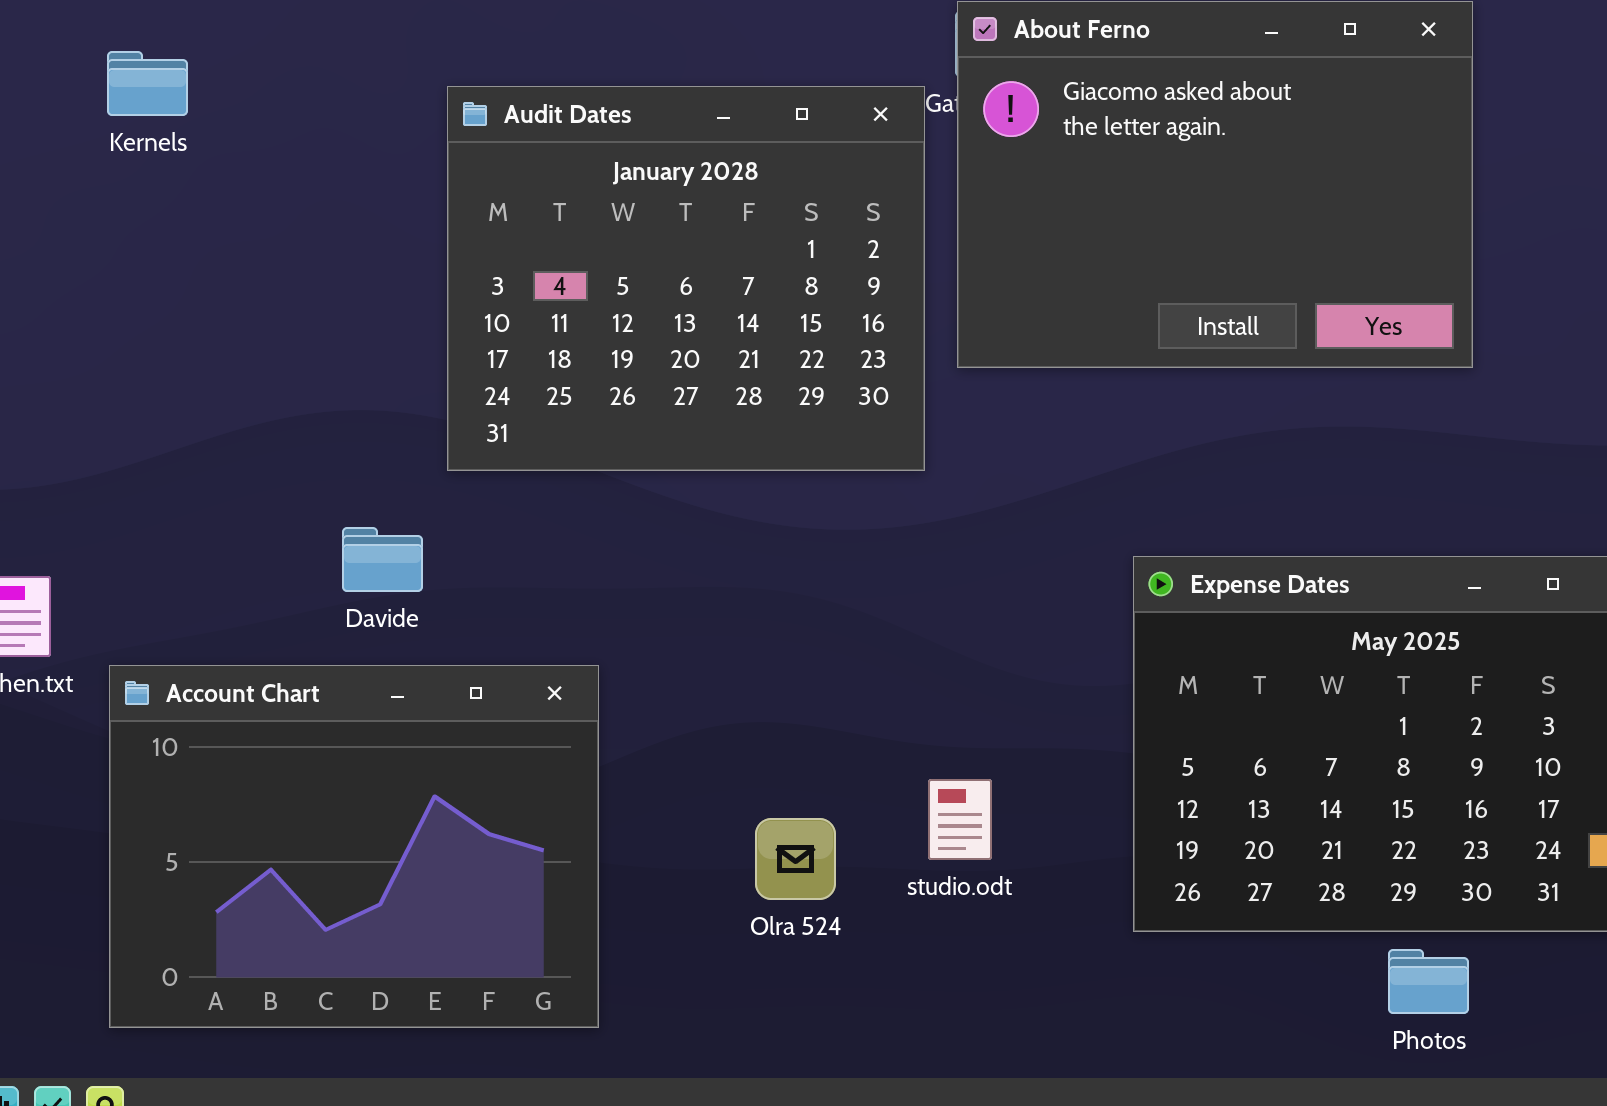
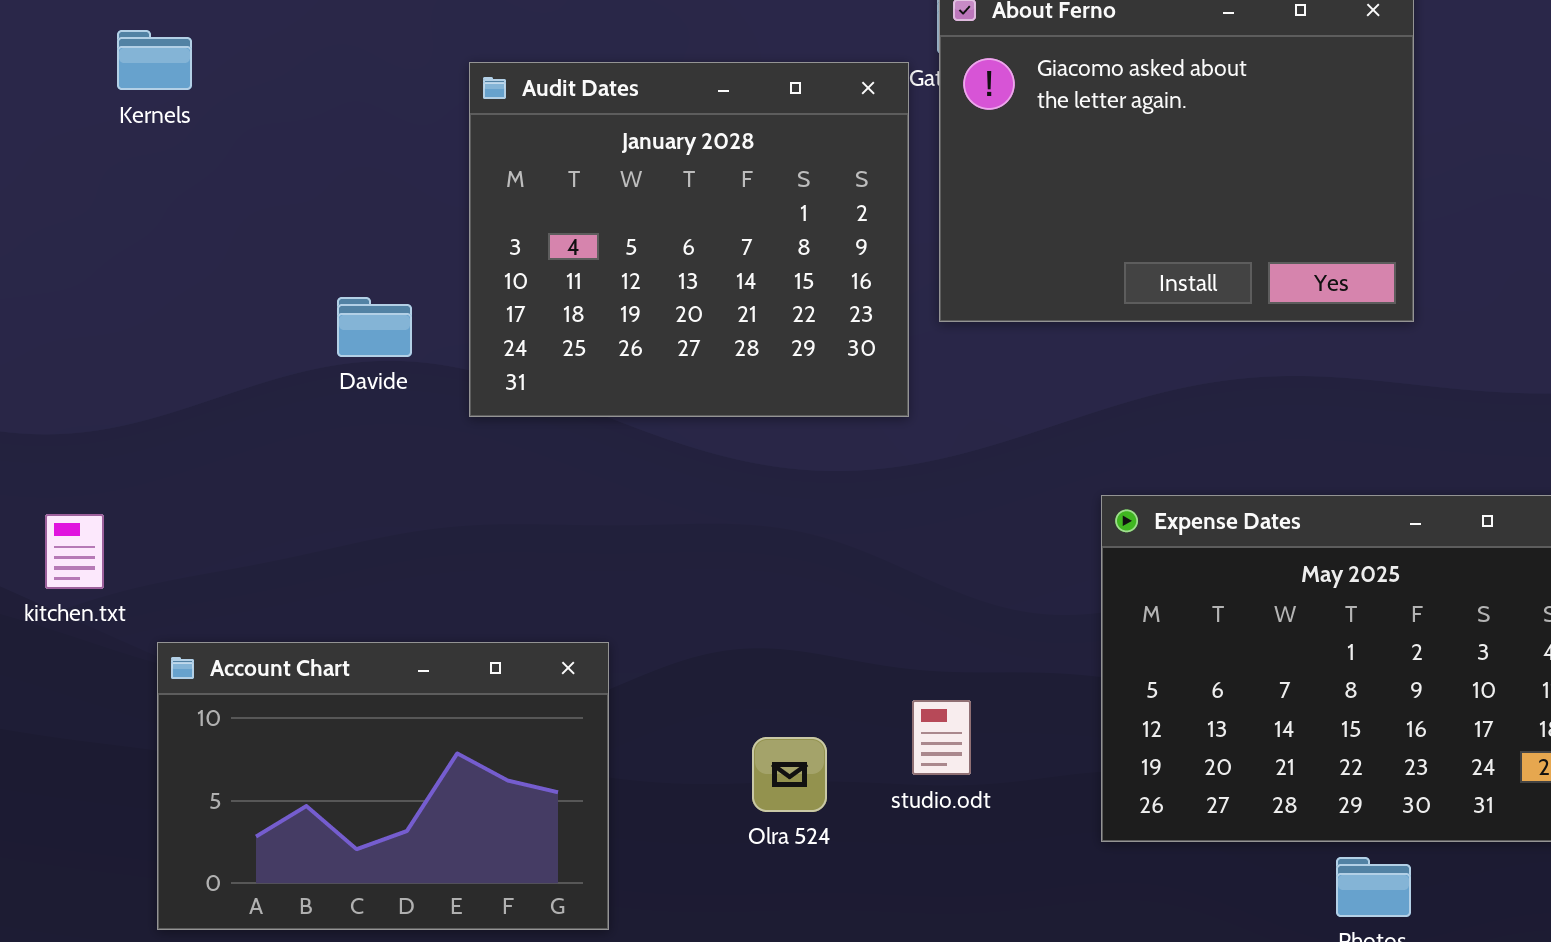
Kernels: [107,51,188,116] -> [117,30,192,90], moved
Davide: [342,527,423,592] -> [337,297,412,357], moved
Account Chart: [109,665,599,1028] -> [157,642,609,930], resized

